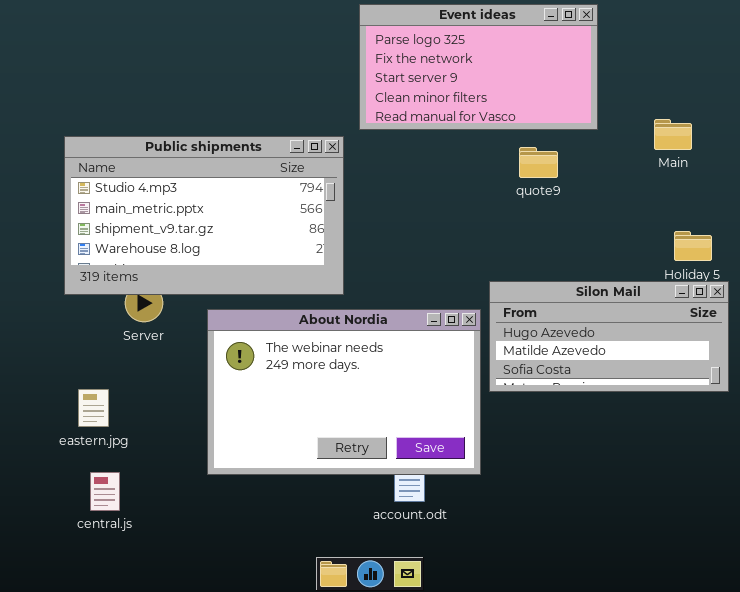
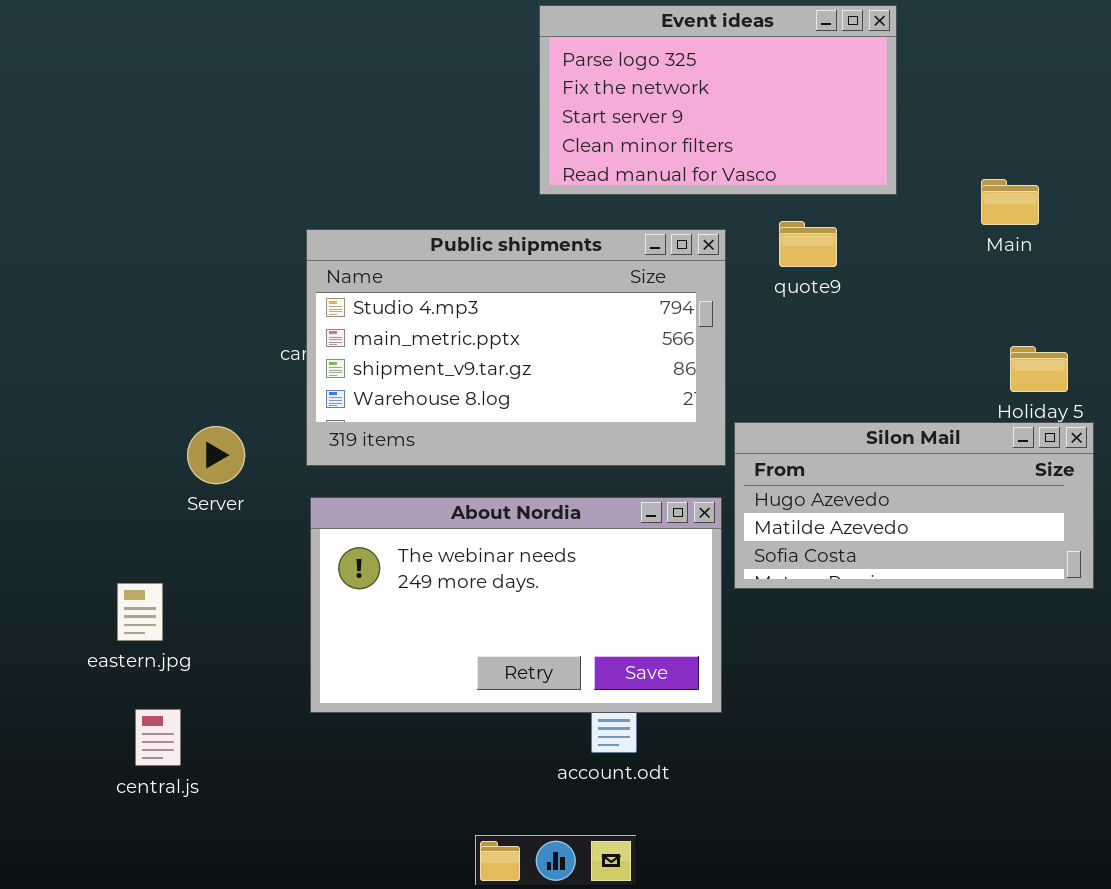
Public shipments: [64,136,344,295] -> [306,229,726,466], moved
About Nordia: [207,309,481,475] -> [310,497,722,713], resized

